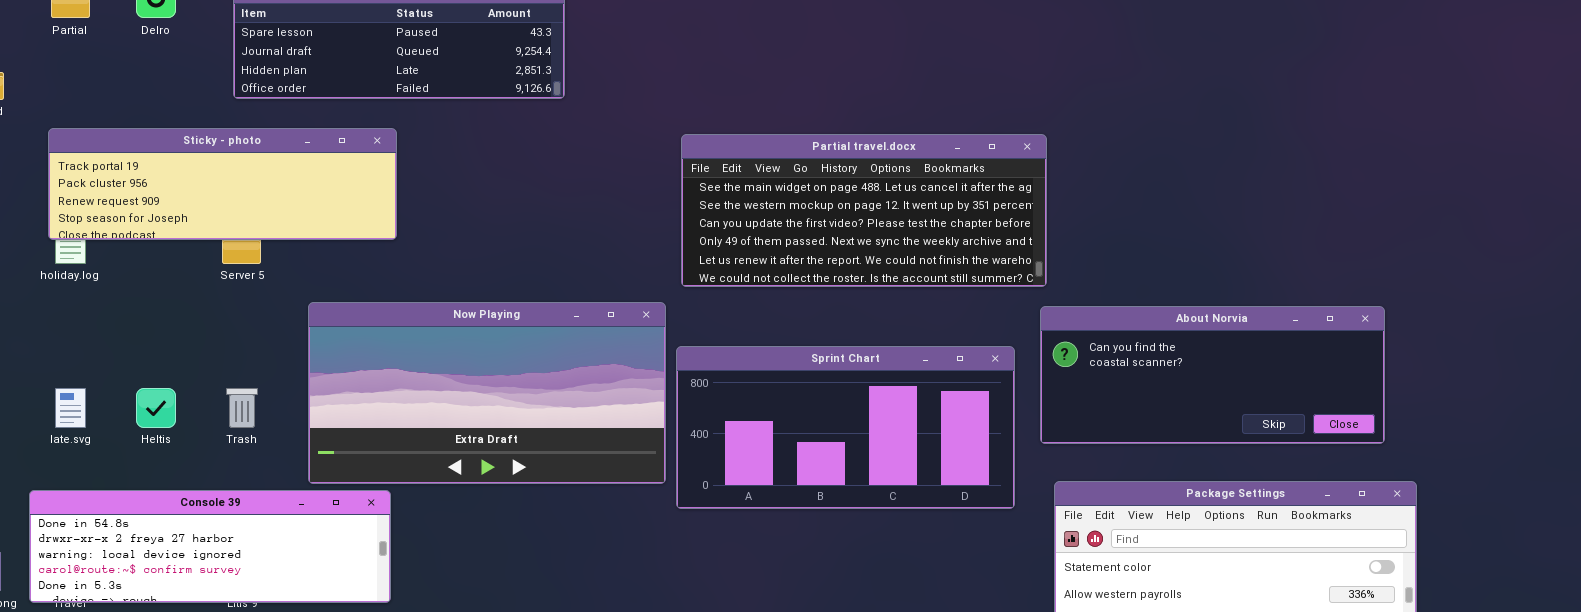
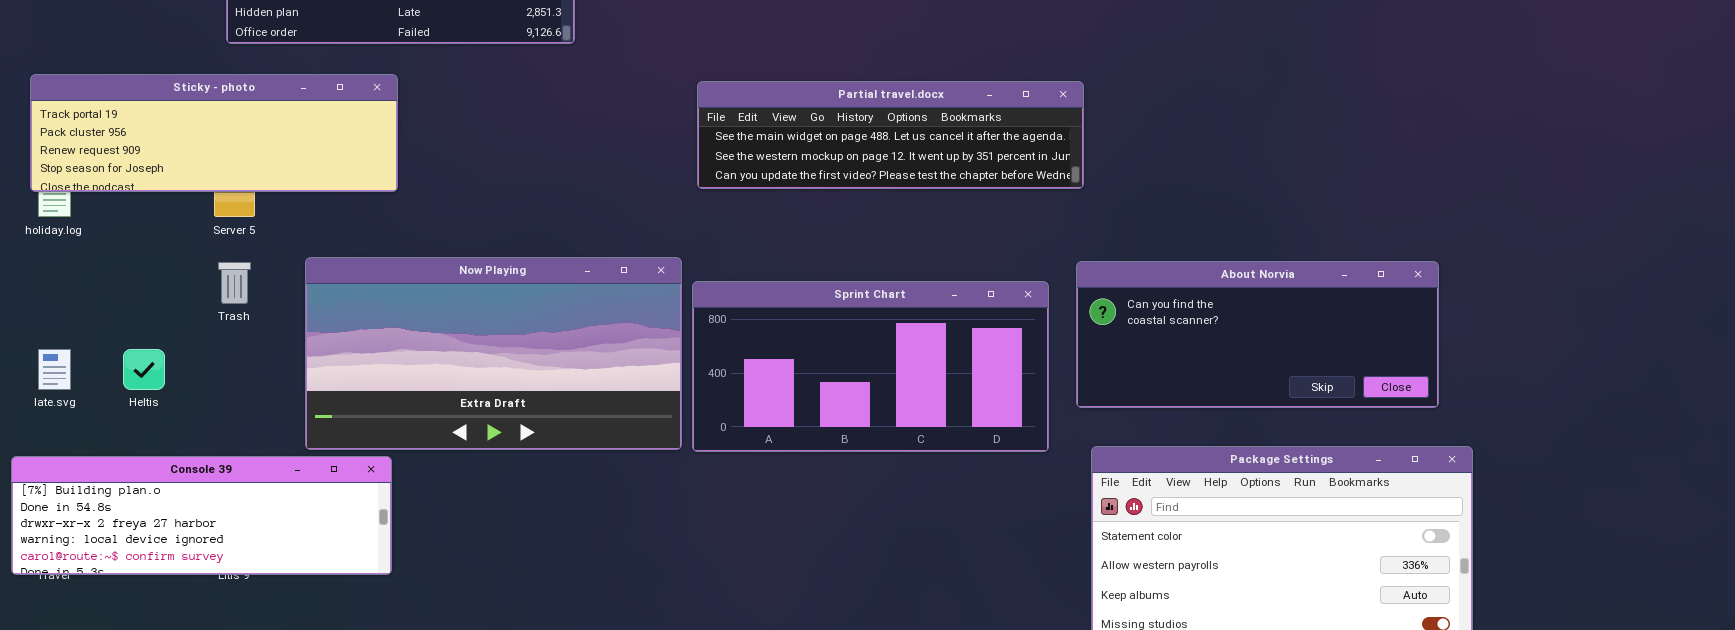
Partial travel.docx: [681,134,1047,287] -> [697,81,1084,189], resized
Sprint Chart: [676,346,1015,509] -> [692,281,1049,452], moved
Trash: [226,388,258,428] -> [218,262,251,304], moved
Console 39: [29,490,391,603] -> [11,456,392,575], scrolled up 1 row

